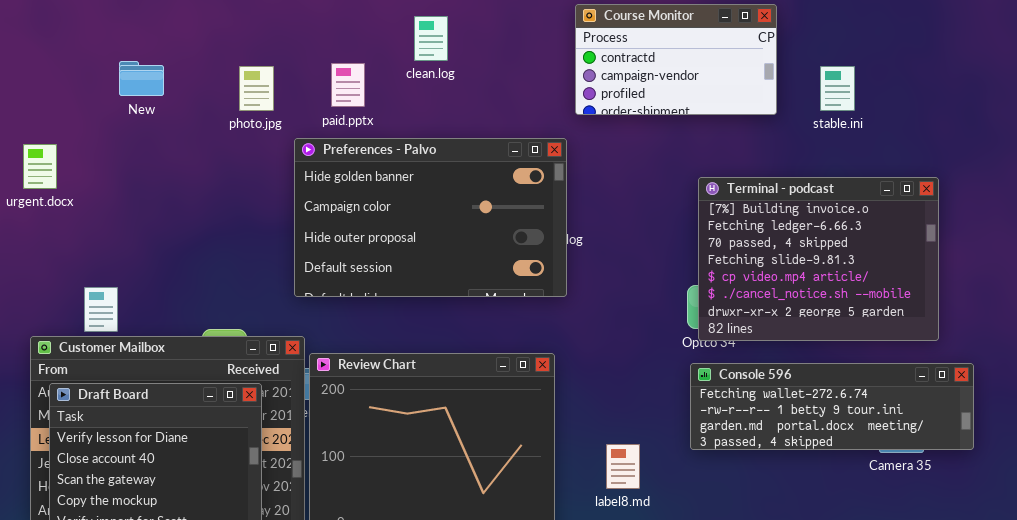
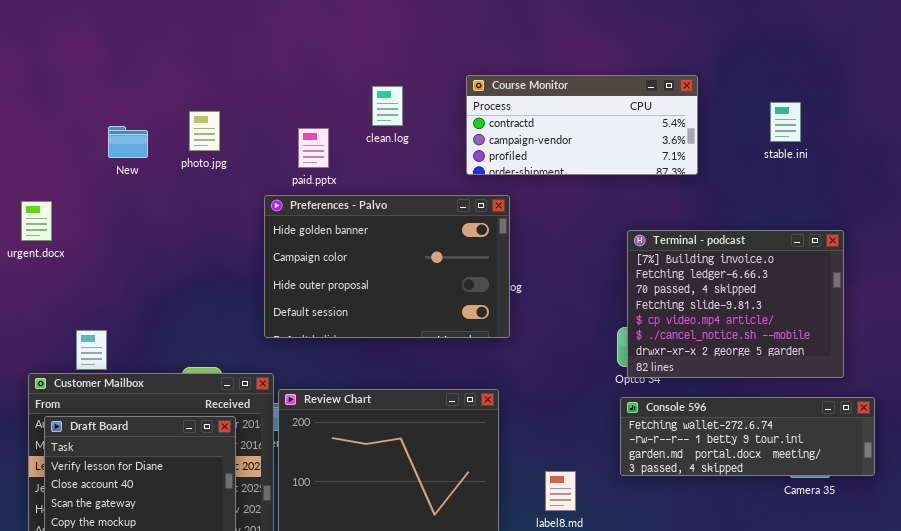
Course Monitor: [575,4,777,115] -> [466,75,698,175], resized
photo.jpg: [239,66,274,111] -> [189,111,220,151], moved
stable.ini: [820,66,855,111] -> [770,102,801,142], moved

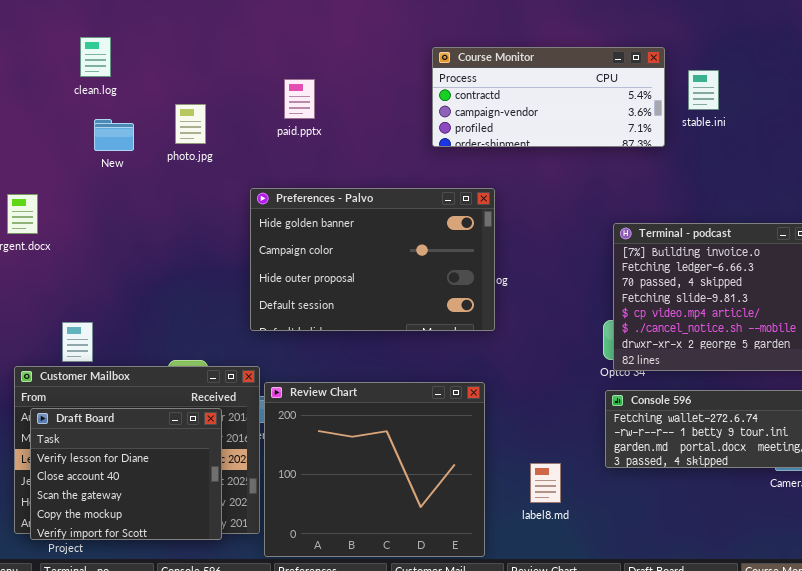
Course Monitor: [466,75,698,175] -> [432,47,665,147], moved
clean.log: [372,86,403,126] -> [80,37,111,77], moved
stable.ini: [770,102,801,142] -> [688,70,719,110], moved
paid.pptx: [298,128,329,168] -> [284,79,315,119], moved

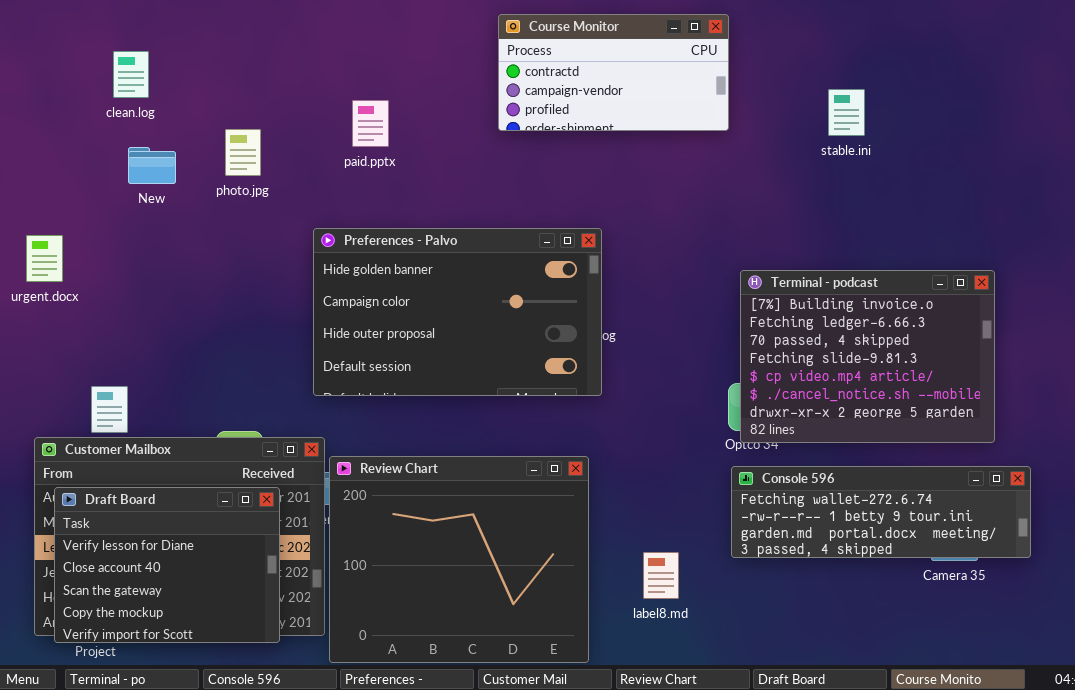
Course Monitor: [432,47,665,147] -> [498,14,729,131], moved, resized

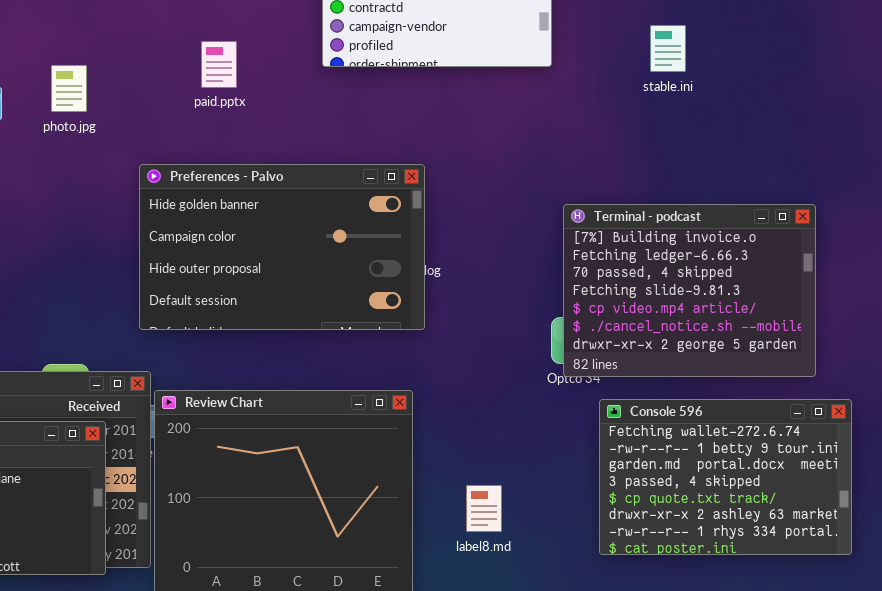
paid.pptx: [352,100,389,147] -> [201,41,237,88], moved
Console 596: [731,466,1031,558] -> [599,399,852,555], resized

